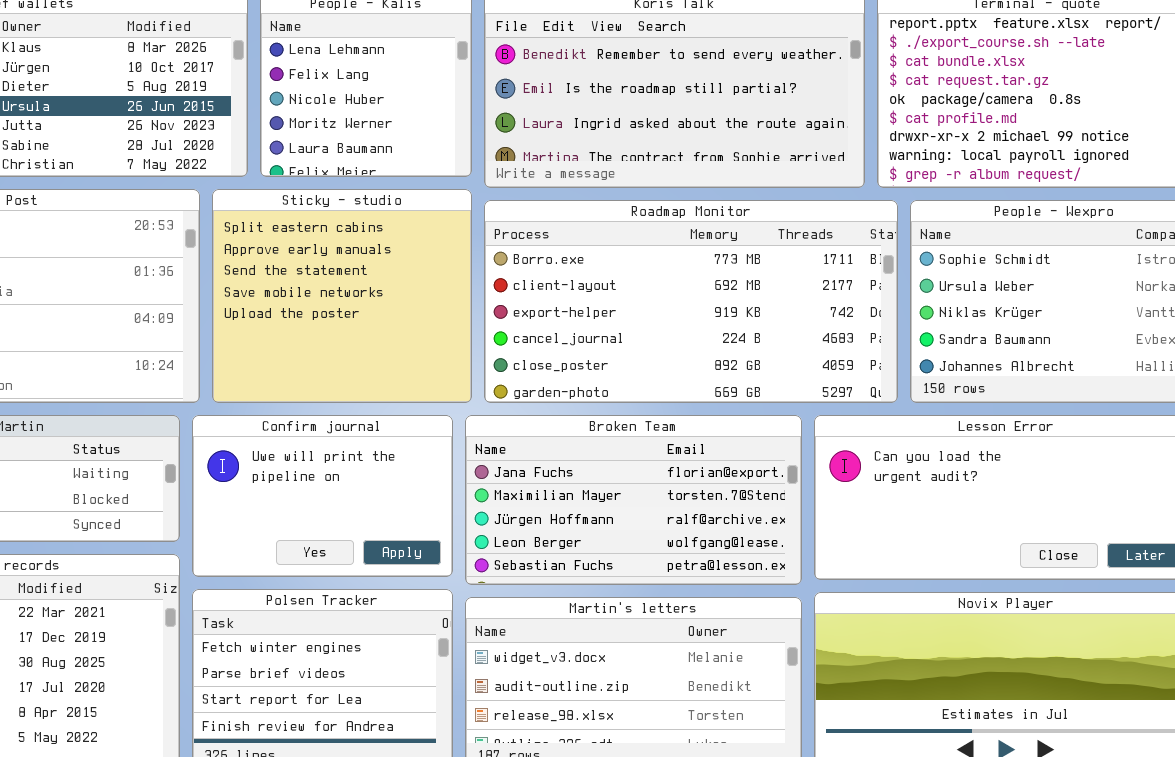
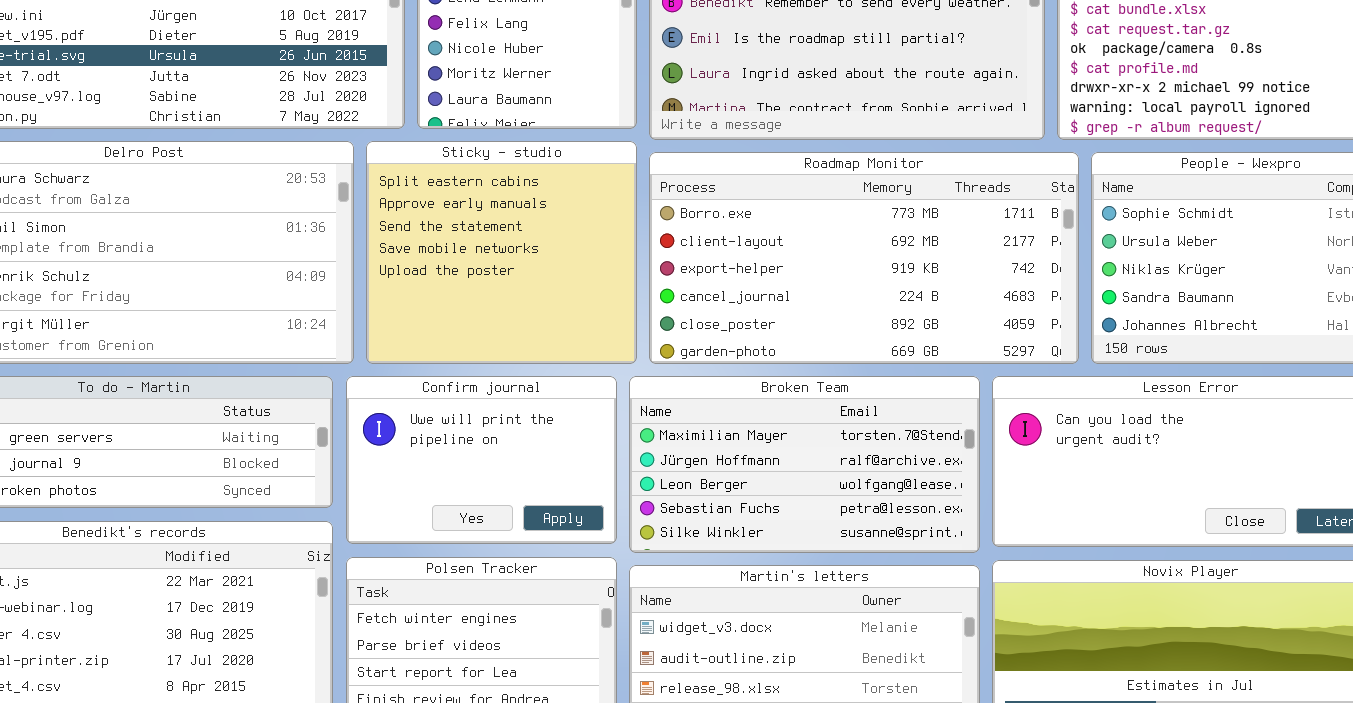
Broken Team: [465,415,802,585] -> [629,376,980,553], scrolled down 1 row

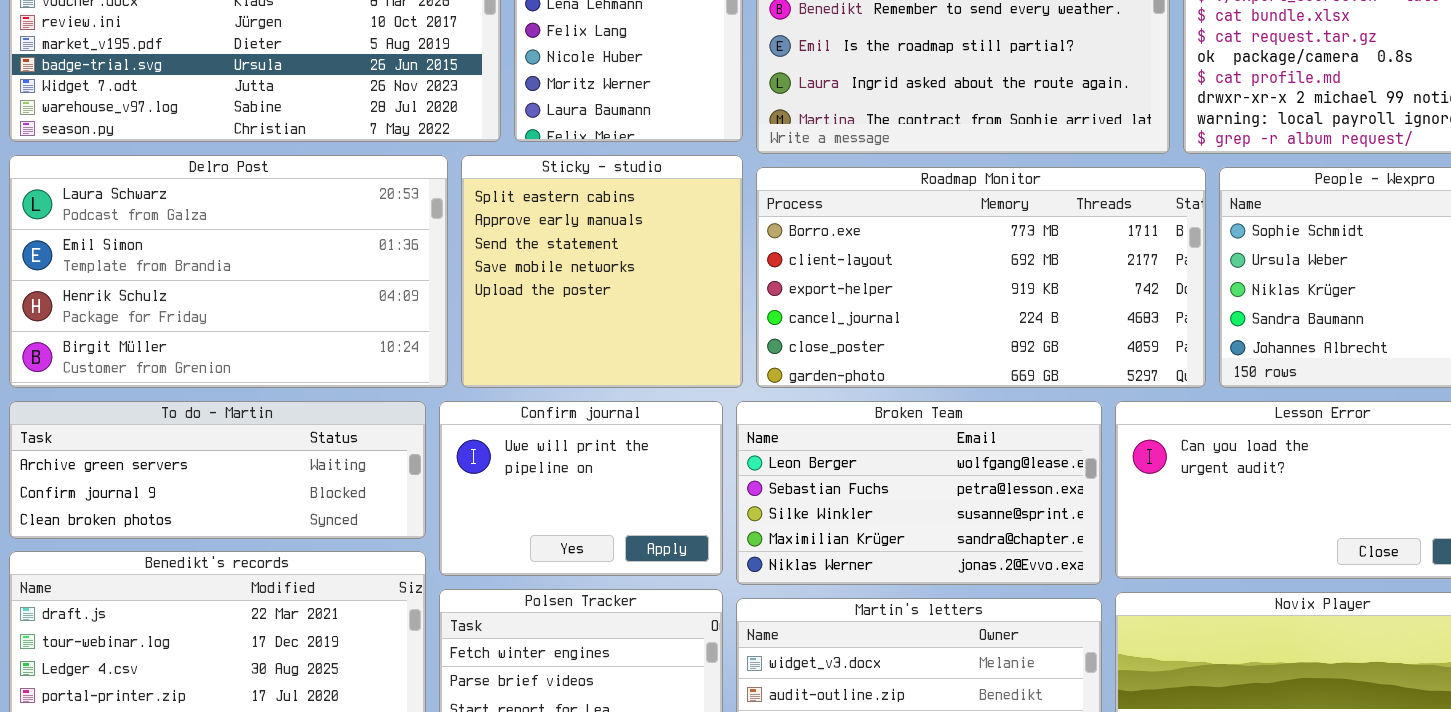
Broken Team: [629,376,980,553] -> [736,401,1102,585], scrolled down 2 rows

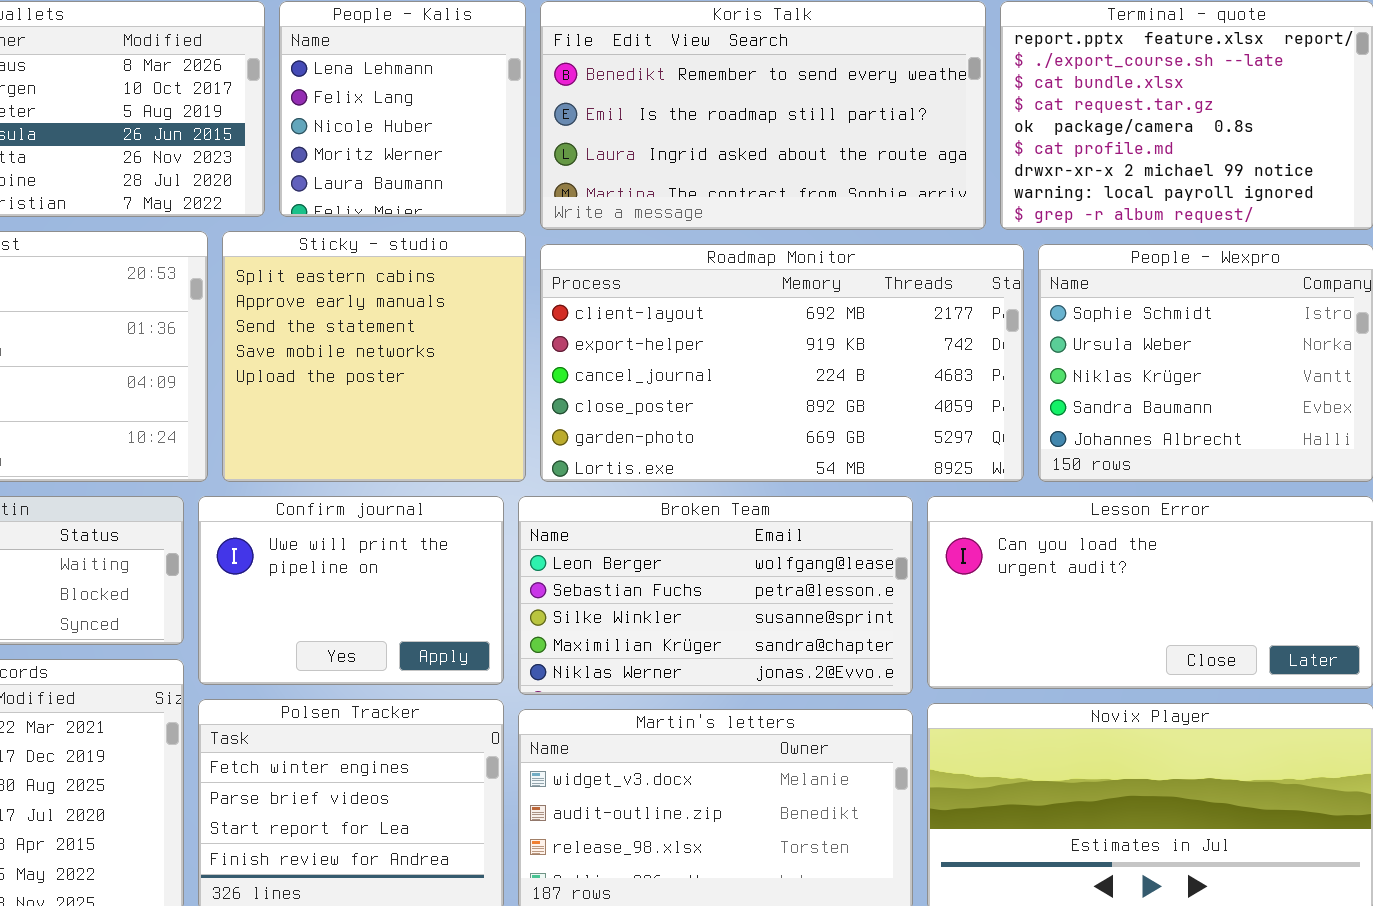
Roadmap Monitor: [756,167,1206,388] -> [540,244,1024,482], scrolled down 1 row

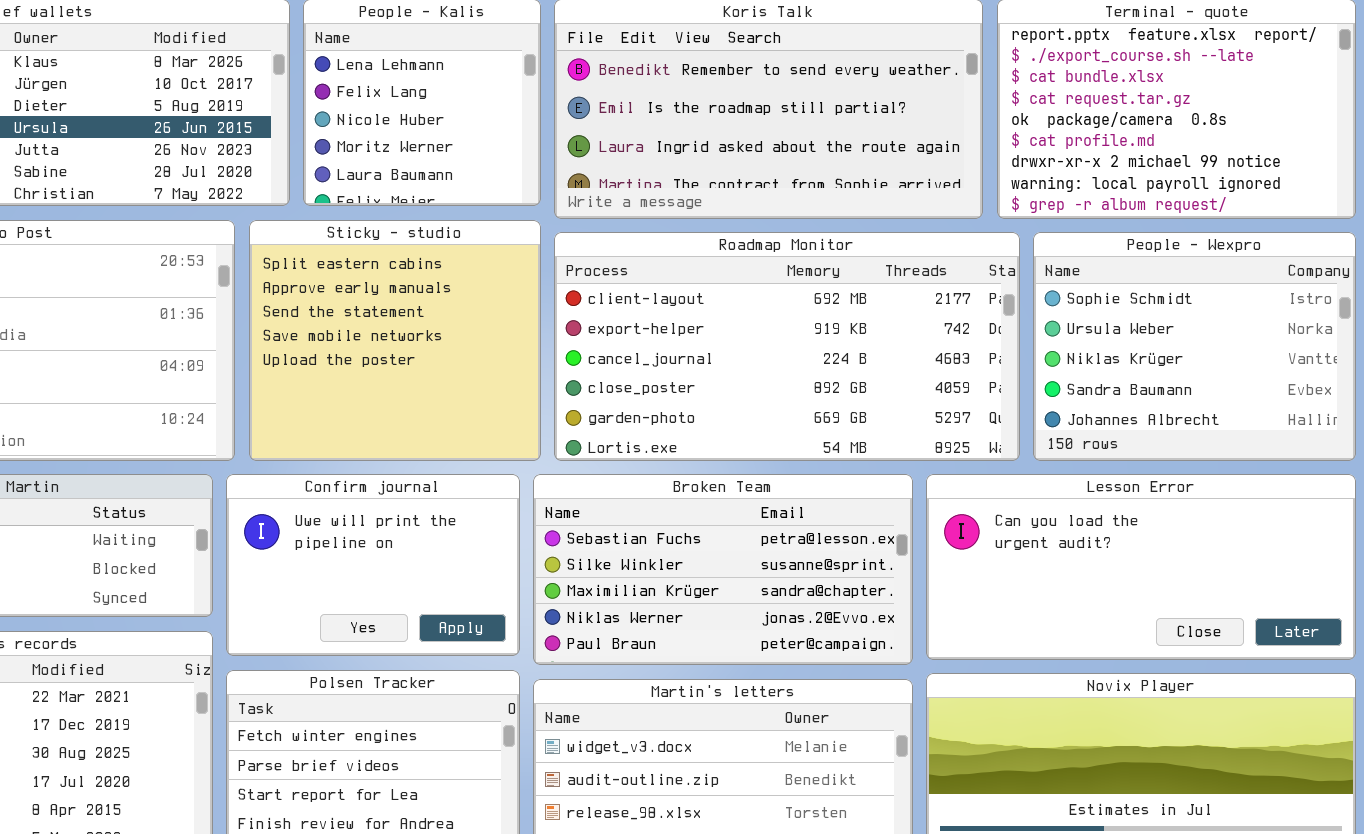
Broken Team: [518,496,913,695] -> [533,474,913,665], scrolled down 1 row

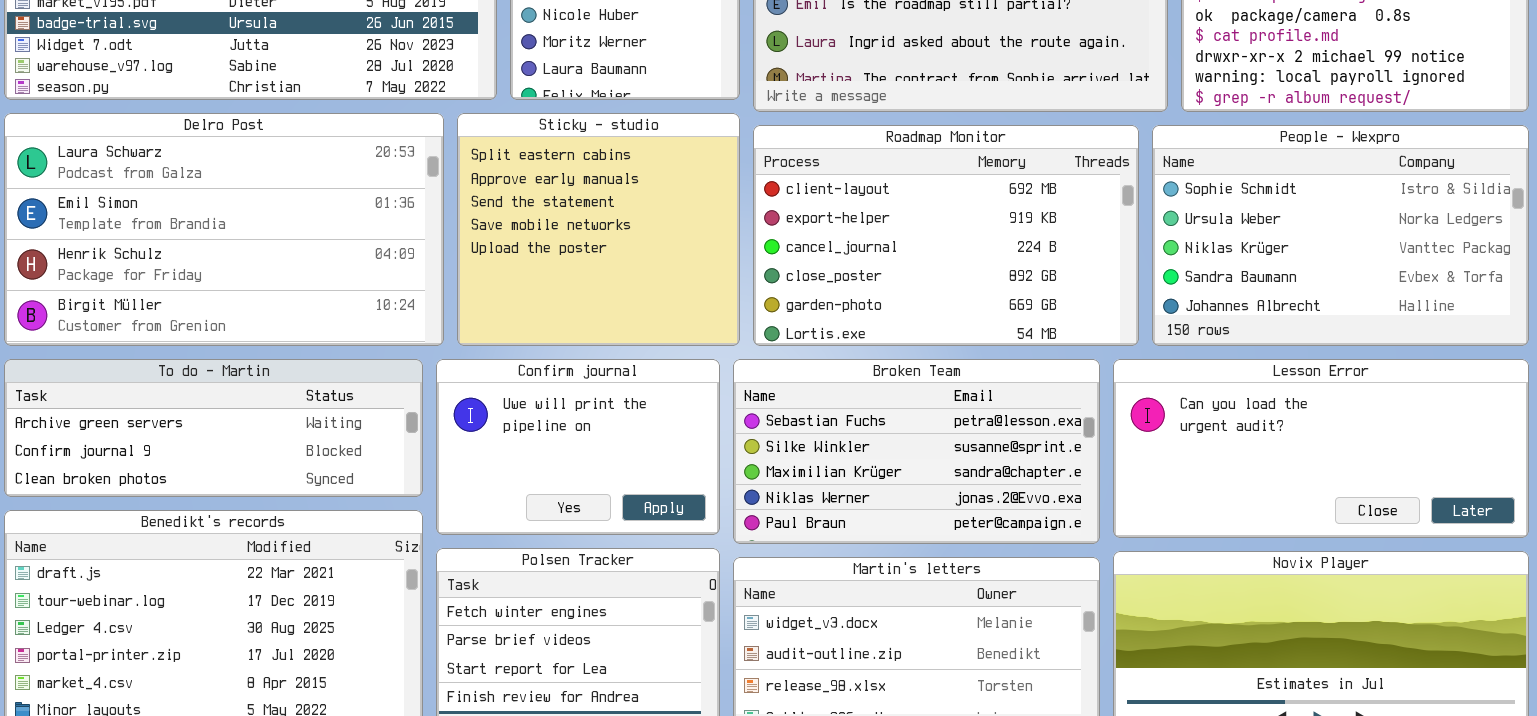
Roadmap Monitor: [554,232,1020,461] -> [753,125,1139,346], resized
People - Wexpro: [1033,232,1356,461] -> [1152,125,1529,346], resized

